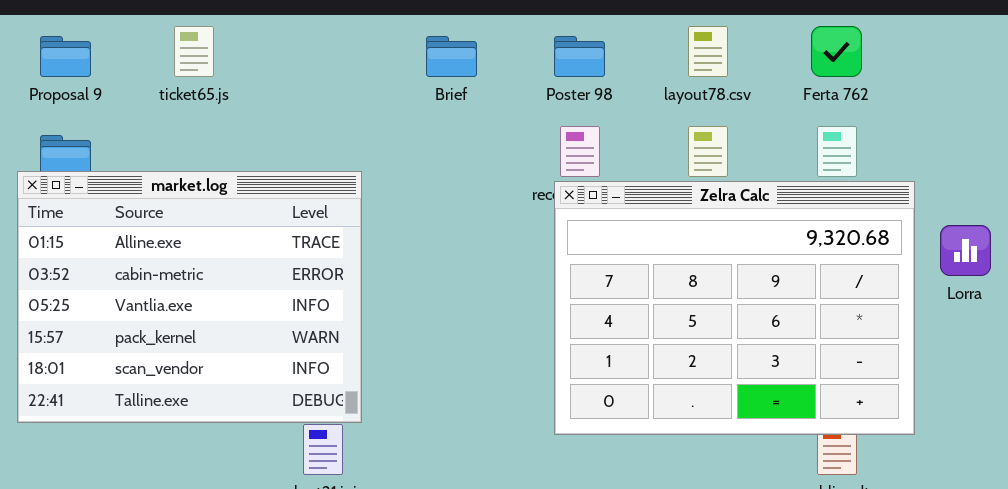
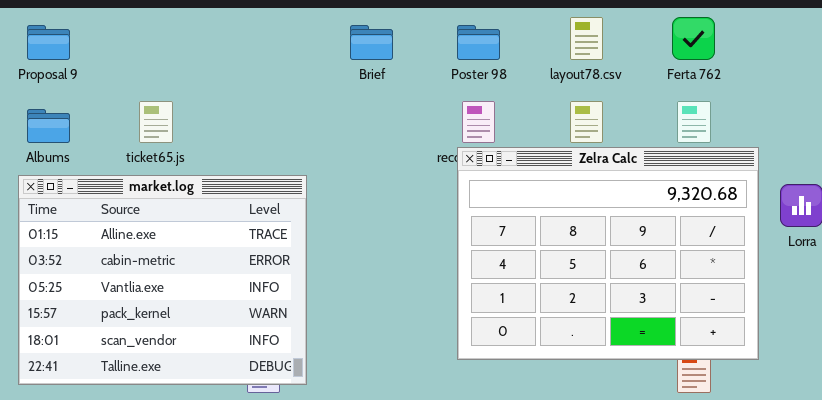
ticket65.js: [174,26,214,77] -> [139,101,173,143], moved
market.log: [17,171,362,423] -> [18,175,307,385], moved

